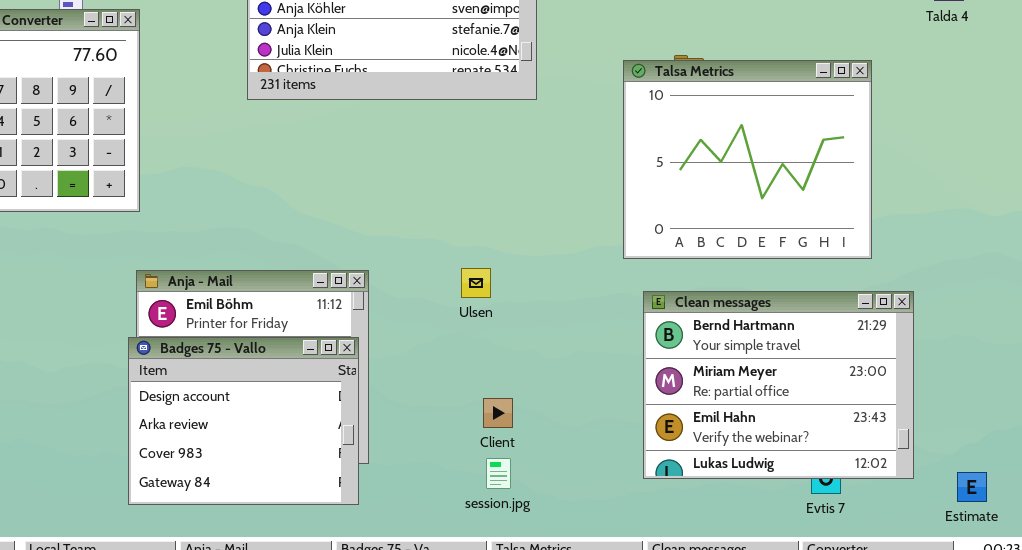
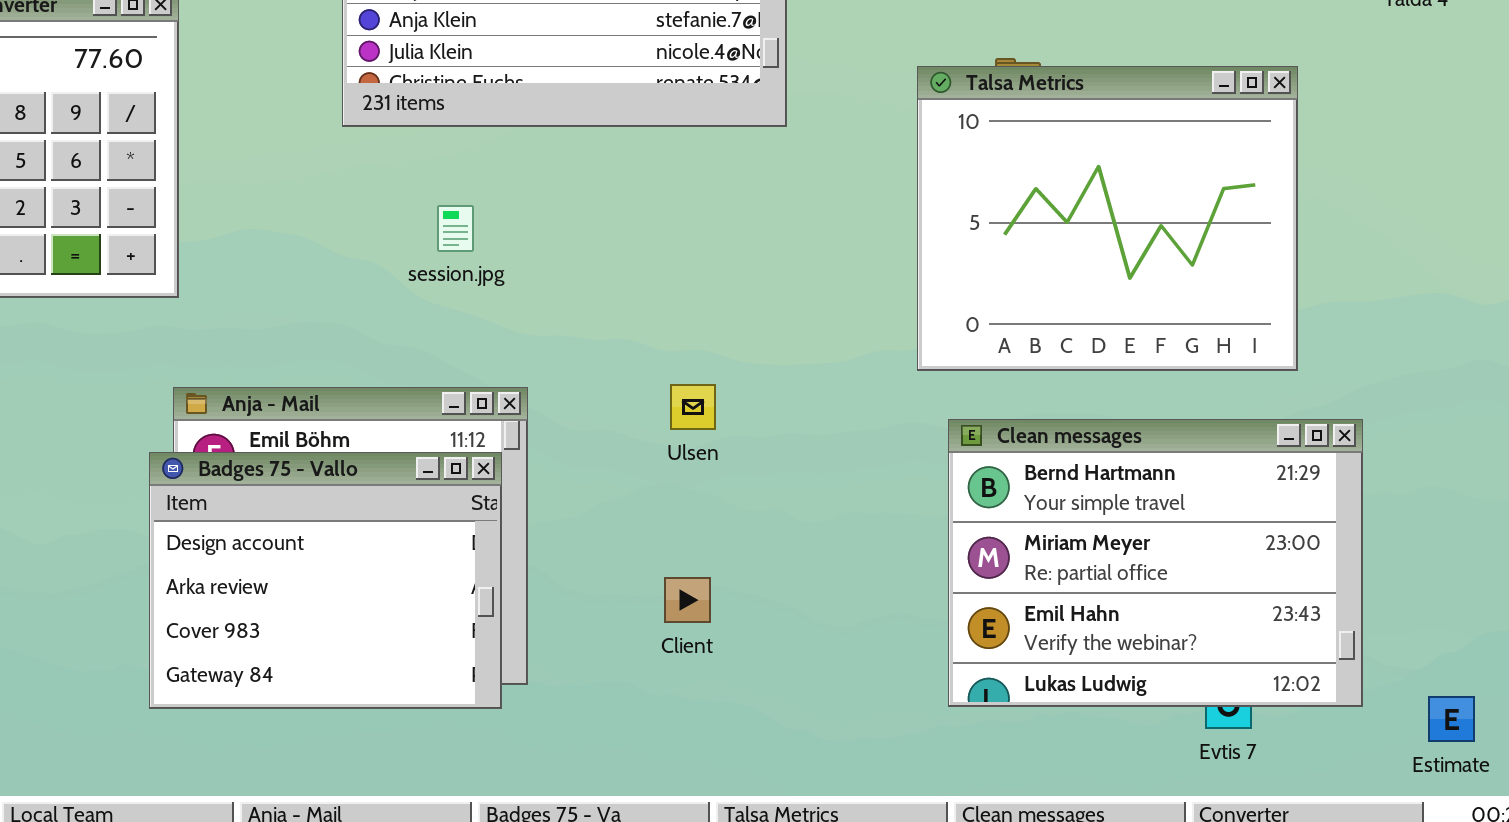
Badges 75 - Vallo: [128,337,359,505] -> [149,452,502,709], moved
Client: [483,398,513,428] -> [664,577,711,623], moved
session.jpg: [486,458,511,489] -> [437,205,474,252], moved

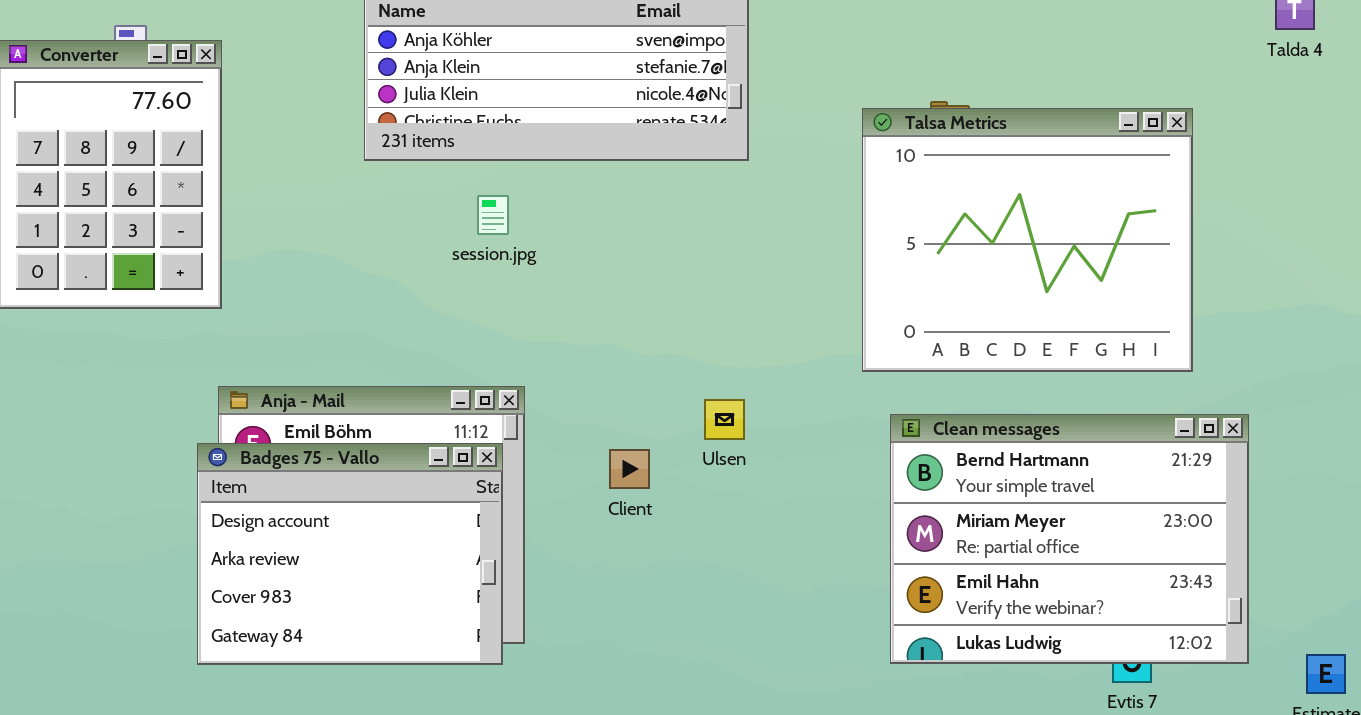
session.jpg: [437,205,474,252] -> [477,195,509,235], moved
Ulsen: [670,384,716,430] -> [704,399,745,440], moved
Client: [664,577,711,623] -> [609,449,650,489], moved

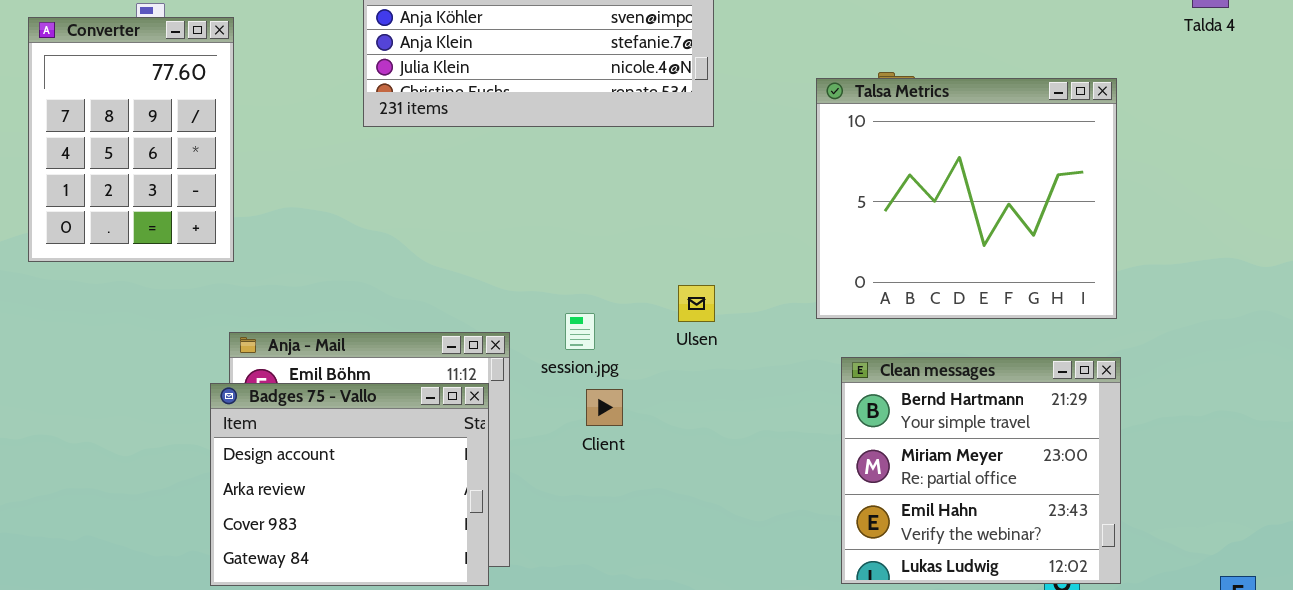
session.jpg: [477,195,509,235] -> [565,313,595,350], moved
Ulsen: [704,399,745,440] -> [678,285,715,322], moved
Clean messages: [890,414,1249,664] -> [841,357,1121,584], resized

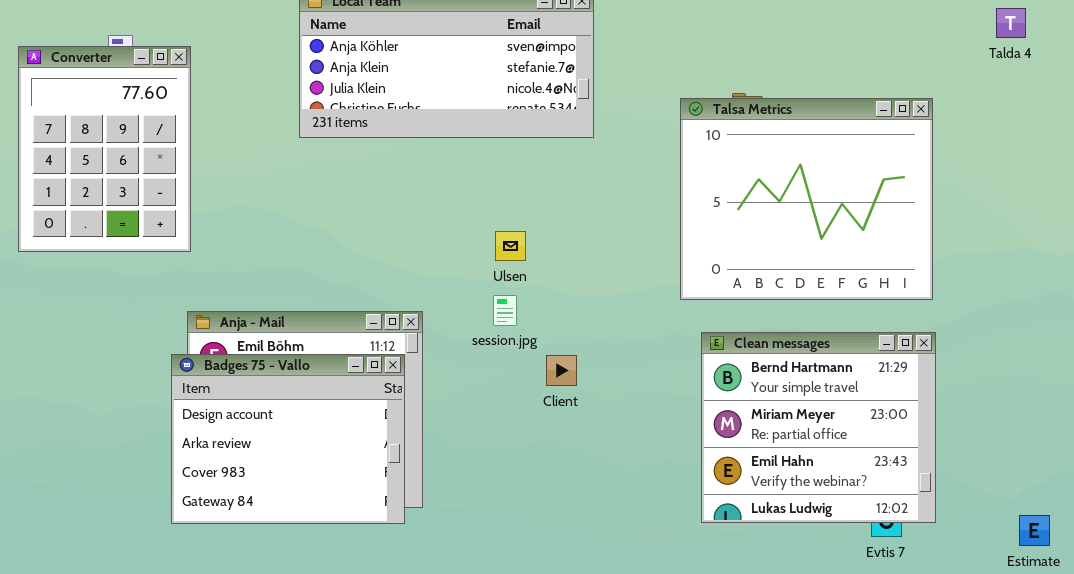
Ulsen: [678,285,715,322] -> [495,231,526,261], moved
session.jpg: [565,313,595,350] -> [493,295,517,326], moved
Client: [586,389,623,426] -> [546,355,577,386], moved

